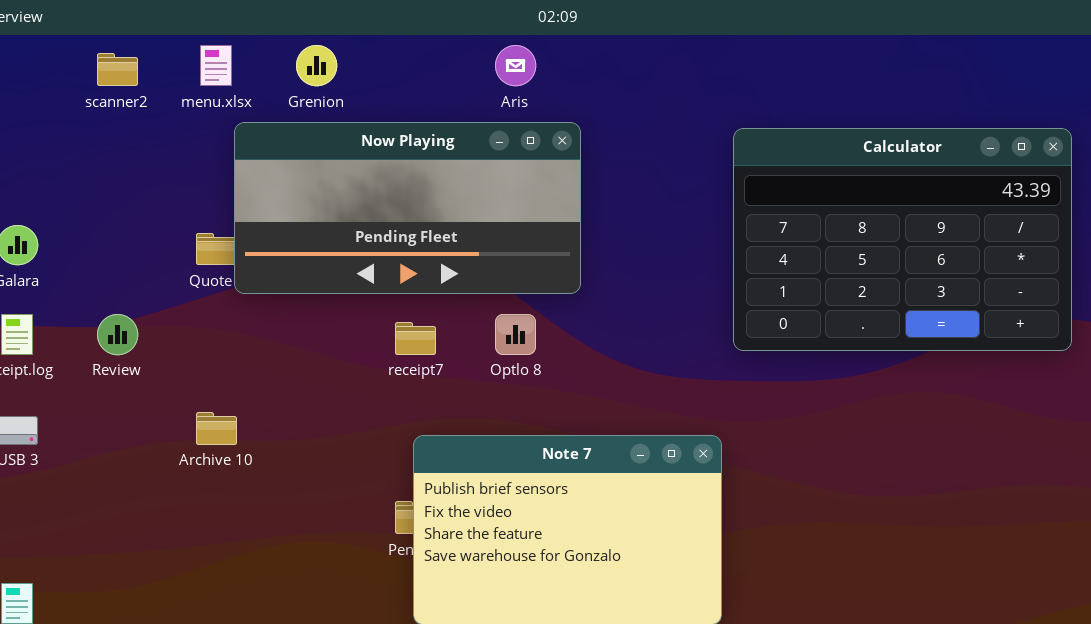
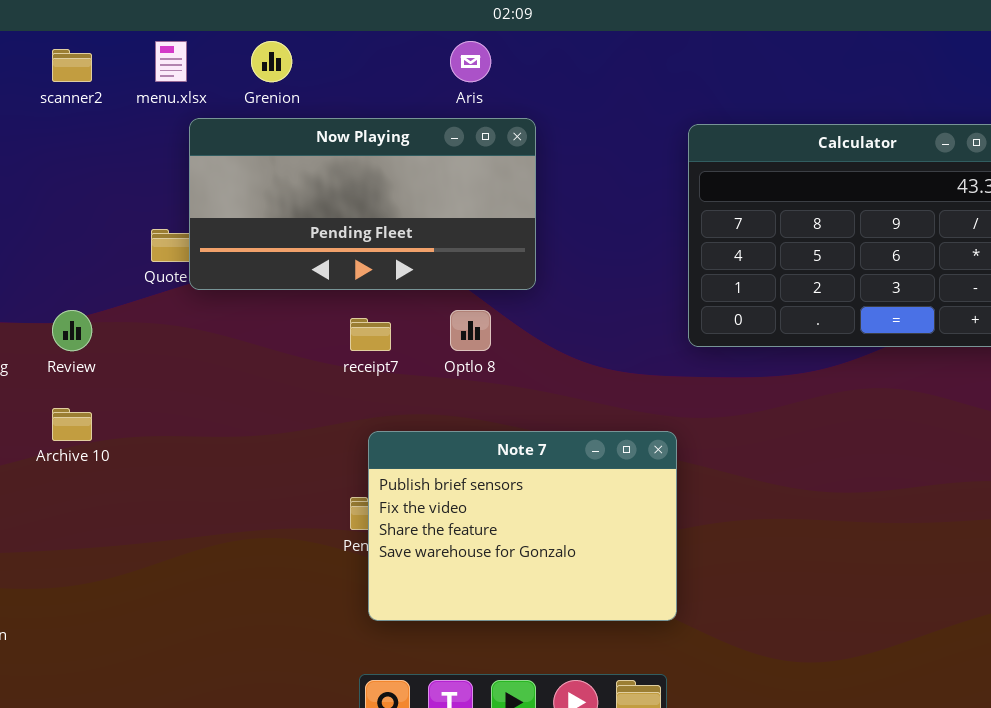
Archive 10: [196,412,237,445] -> [52,408,92,441], moved

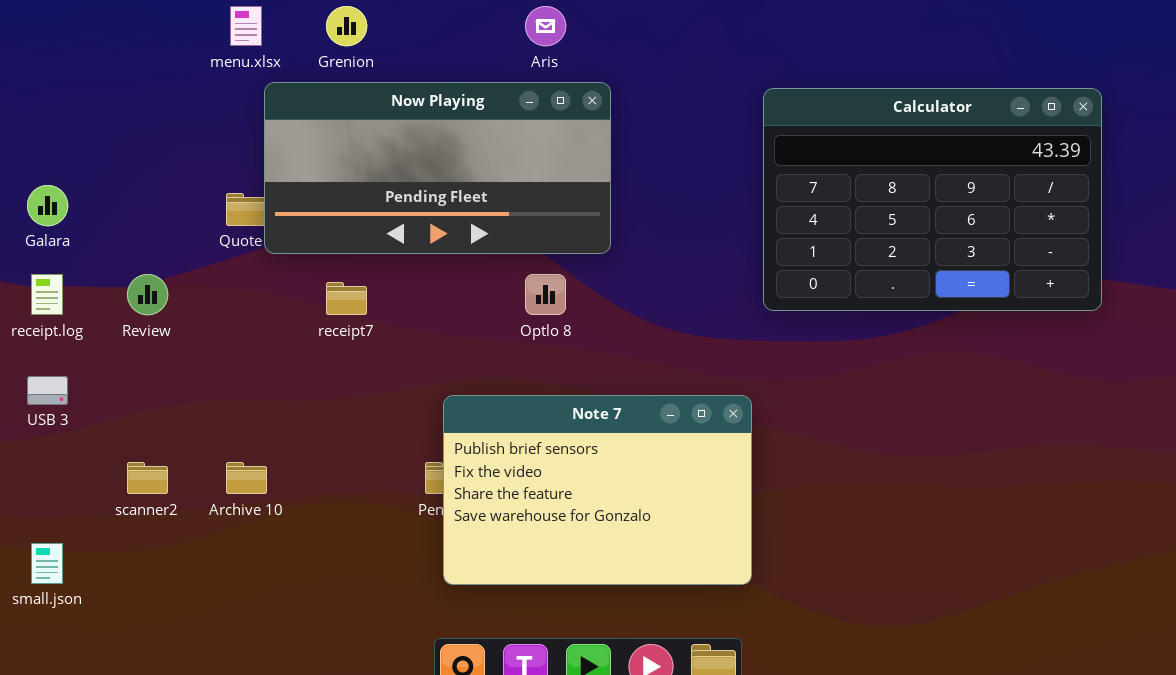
scanner2: [52,49,92,82] -> [127,462,168,494], moved
receipt7: [350,318,391,351] -> [326,282,367,315], moved
Archive 10: [52,408,92,441] -> [226,462,267,494], moved

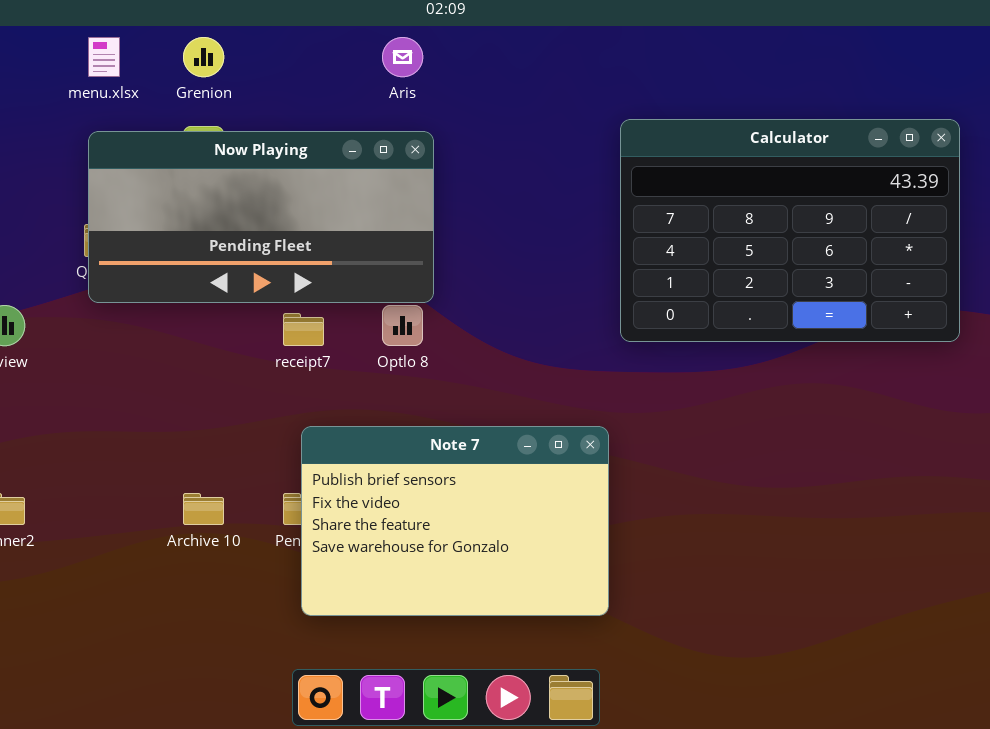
Now Playing: [264,82,611,254] -> [88,131,434,303], moved
receipt7: [326,282,367,315] -> [283,313,324,346], moved
Archive 10: [226,462,267,494] -> [183,493,224,525], moved

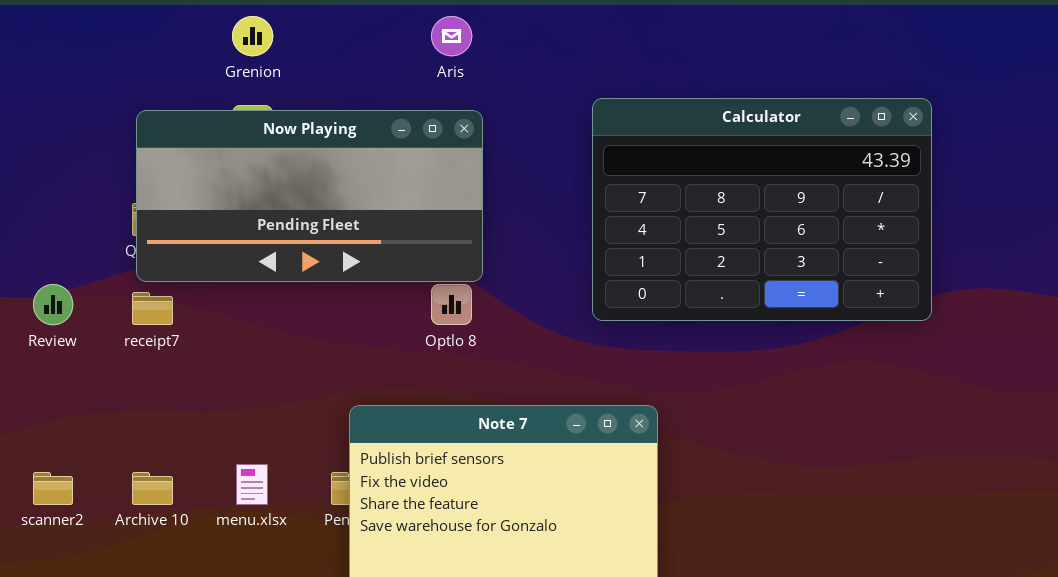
menu.xlsx: [88,37,120,77] -> [236,464,268,505], moved
Calculator: [620,119,960,342] -> [592,98,932,321], moved
receipt7: [283,313,324,346] -> [132,292,173,325], moved
Archive 10: [183,493,224,525] -> [132,472,173,505], moved

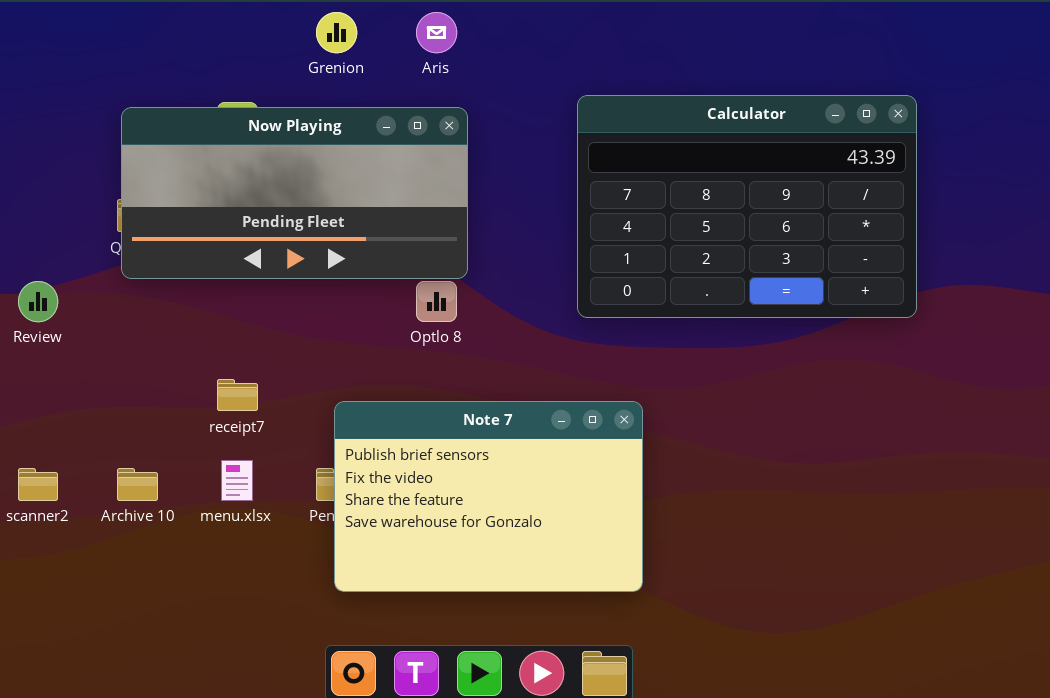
Grenion: [232,16,273,56] -> [316,12,357,53], moved
receipt7: [132,292,173,325] -> [217,379,258,411], moved

